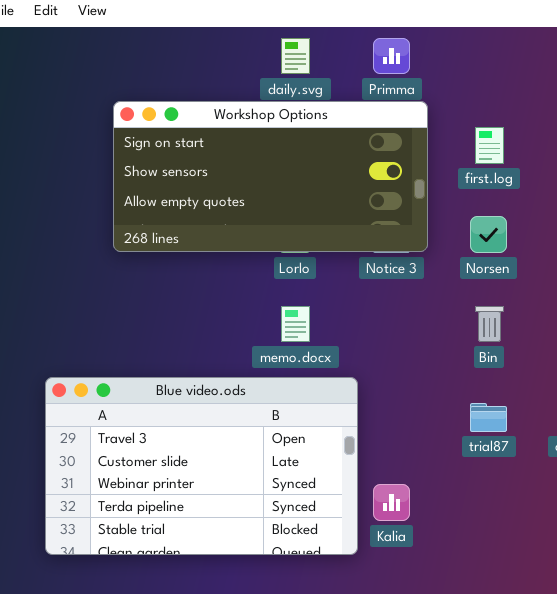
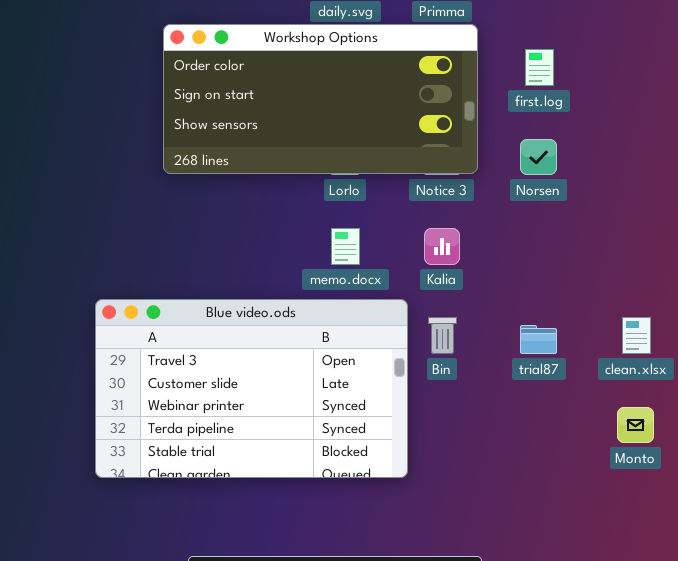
Workshop Options: [113,101,428,252] -> [163,24,478,174], scrolled up 1 row
Bin: [475,306,504,342] -> [428,317,457,354], moved
Kalia: [373,484,410,521] -> [424,228,460,265], moved

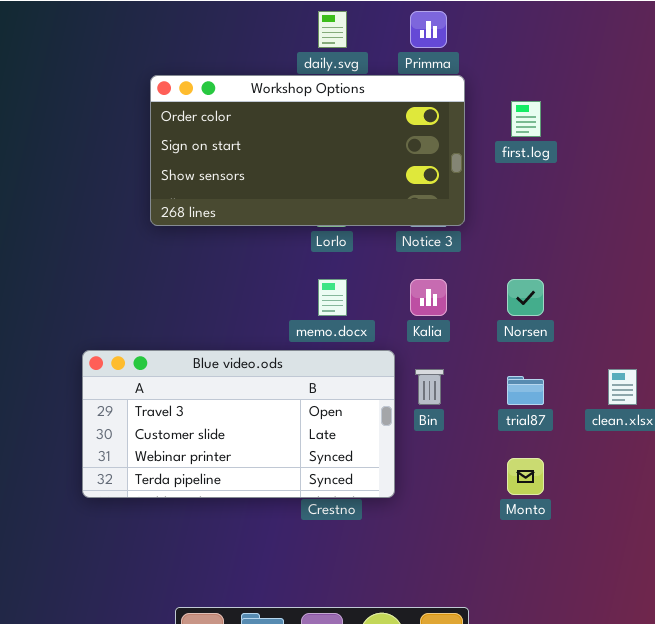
Norsen: [520,139,557,175] -> [507,279,544,316], moved
Blue video.ods: [95,299,408,478] -> [82,350,395,498], resized
Monto: [617,407,654,443] -> [507,458,544,495], moved

